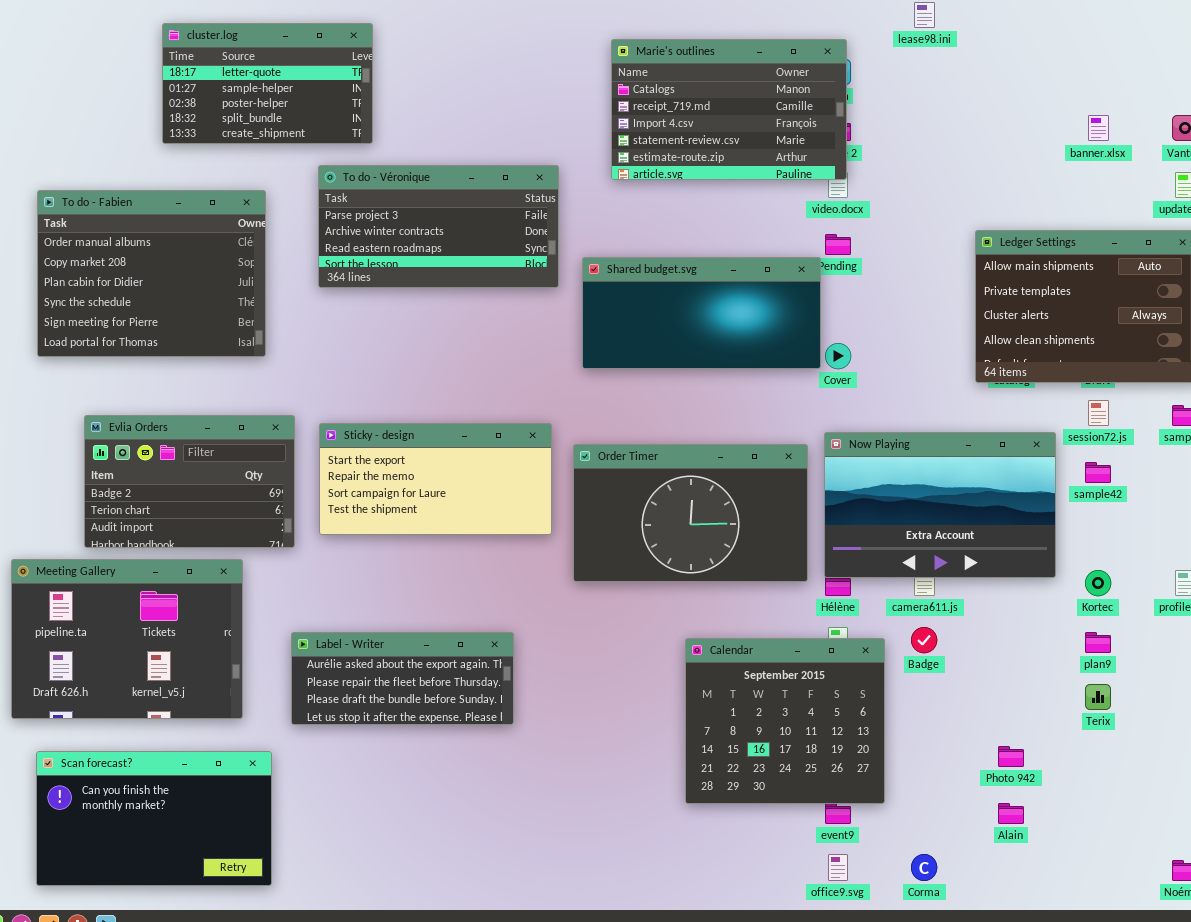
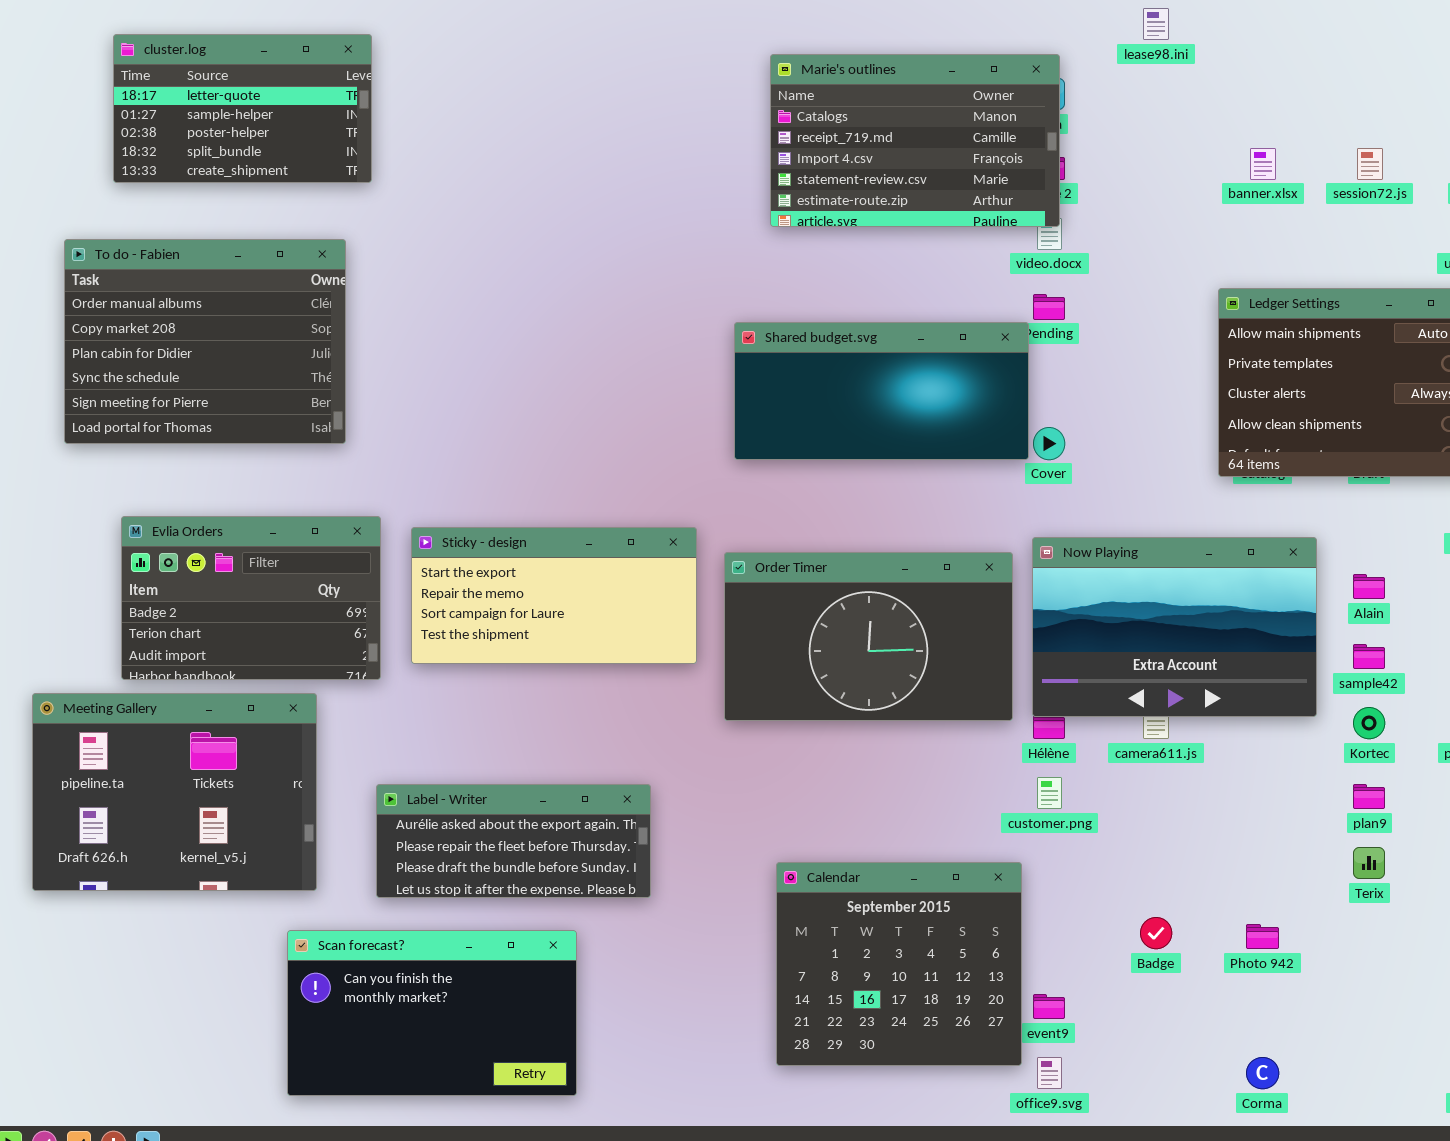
cluster.log: [162,23,373,144] -> [113,34,372,183], moved
banner.xlsx: [1088,115,1109,141] -> [1250,148,1276,180], moved
To do - Véronique: [318,165,559,288] -> none, closed
session72.js: [1088,400,1109,426] -> [1357,148,1383,180], moved
sample42: [1085,462,1111,483] -> [1353,644,1385,669], moved
Badge: [911,627,937,653] -> [1140,917,1172,949], moved
Calendar: [685,638,885,804] -> [776,862,1022,1066], moved
Scan forecast?: [36,751,272,886] -> [287,930,577,1096], moved
Alain: [998,803,1024,824] -> [1353,574,1385,599], moved
Corma: [911,854,937,881] -> [1246,1057,1279,1089], moved

